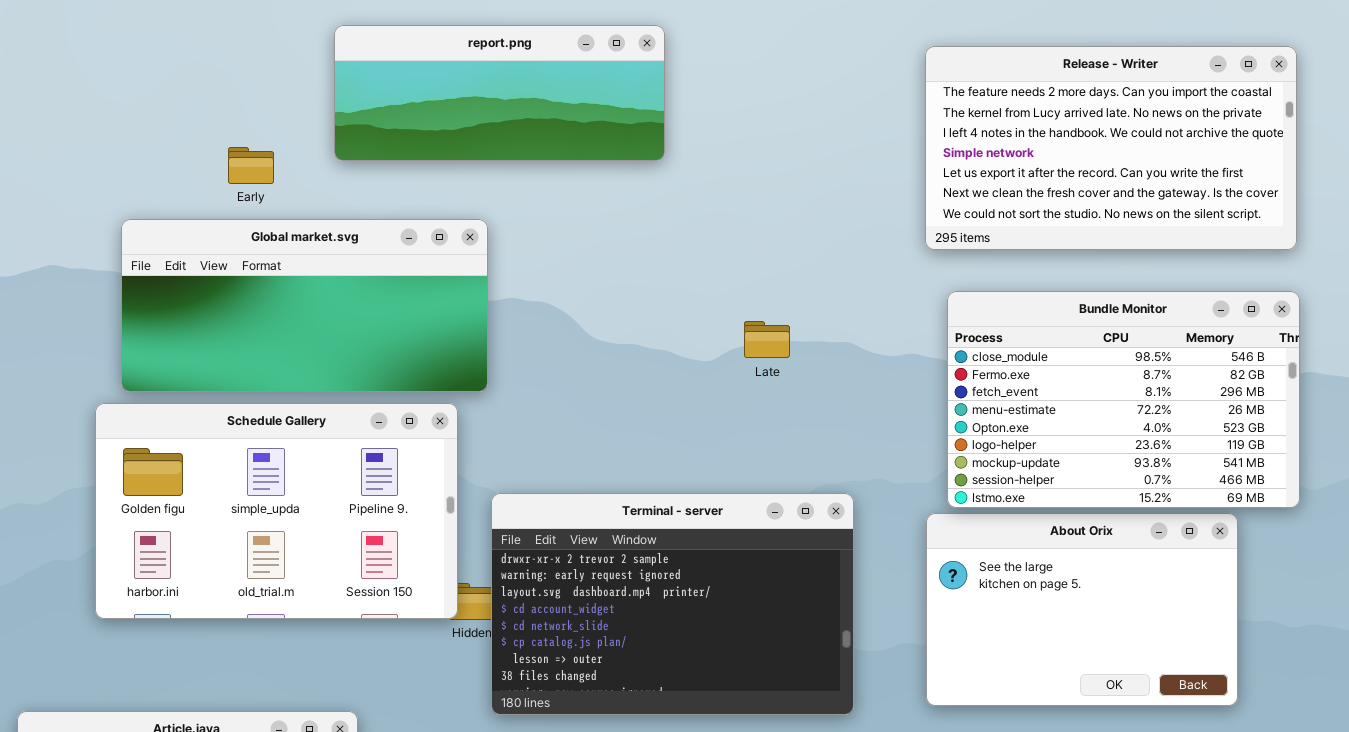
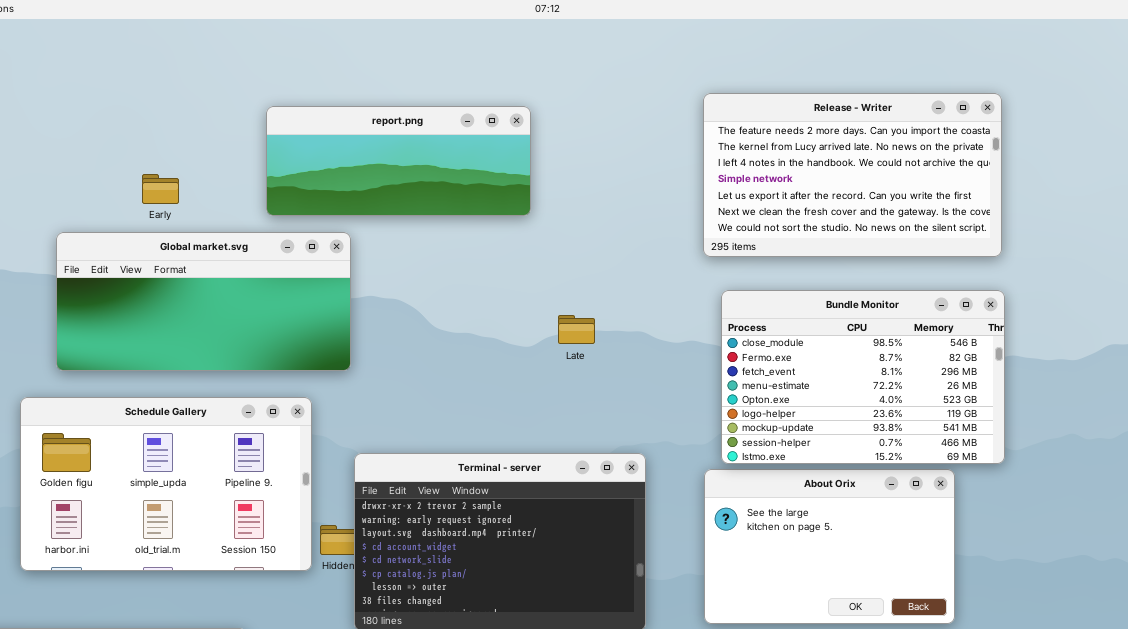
report.png: [334,25,665,161] -> [266,106,531,216], moved
Schedule Gallery: [95,403,458,619] -> [20,397,312,571], moved

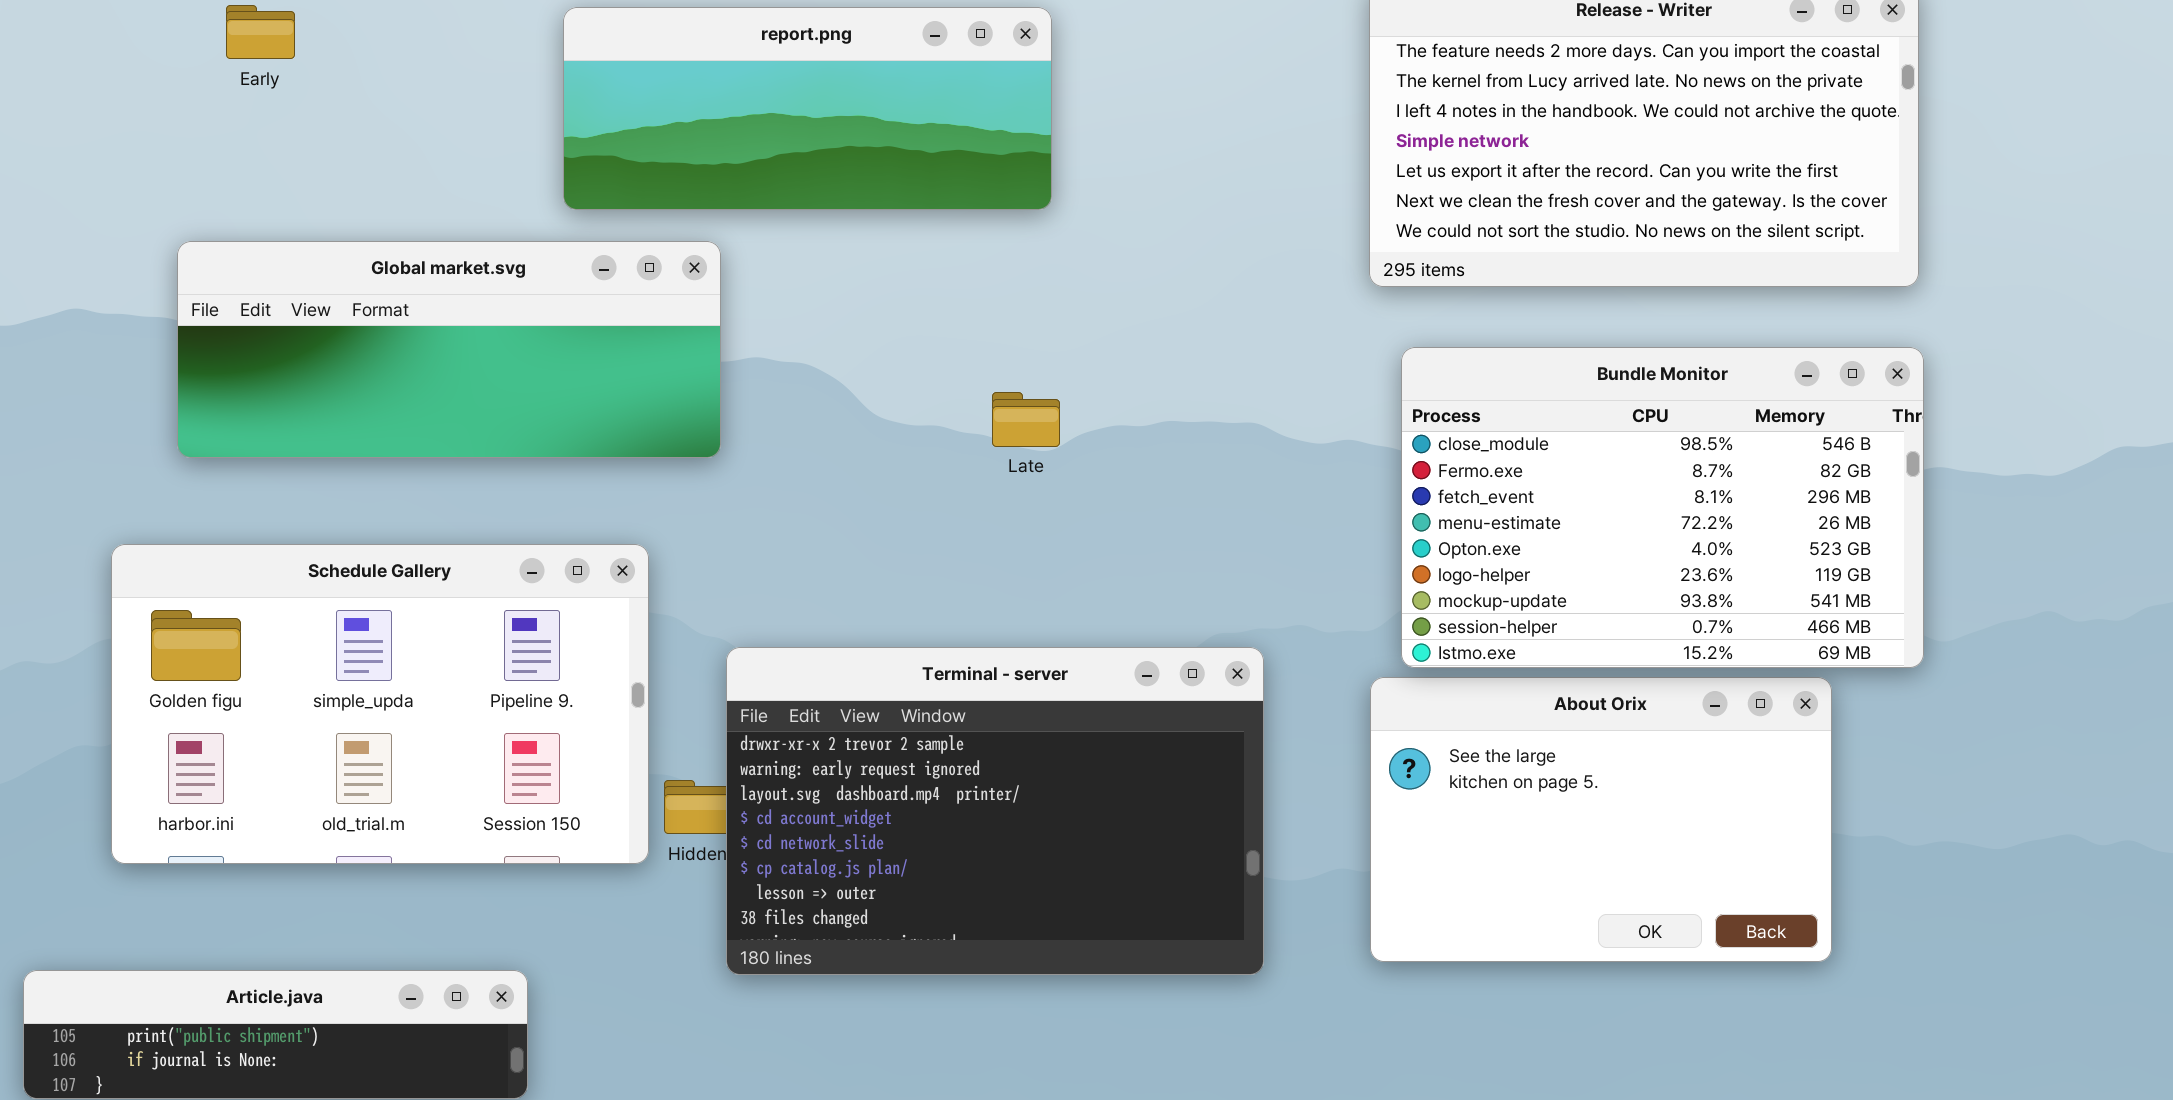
Early: [142,174,179,204] -> [226,5,295,59], moved
Global market.svg: [56,232,351,371] -> [177,241,721,458], resized
Late: [558,315,595,344] -> [992,392,1060,447], moved

